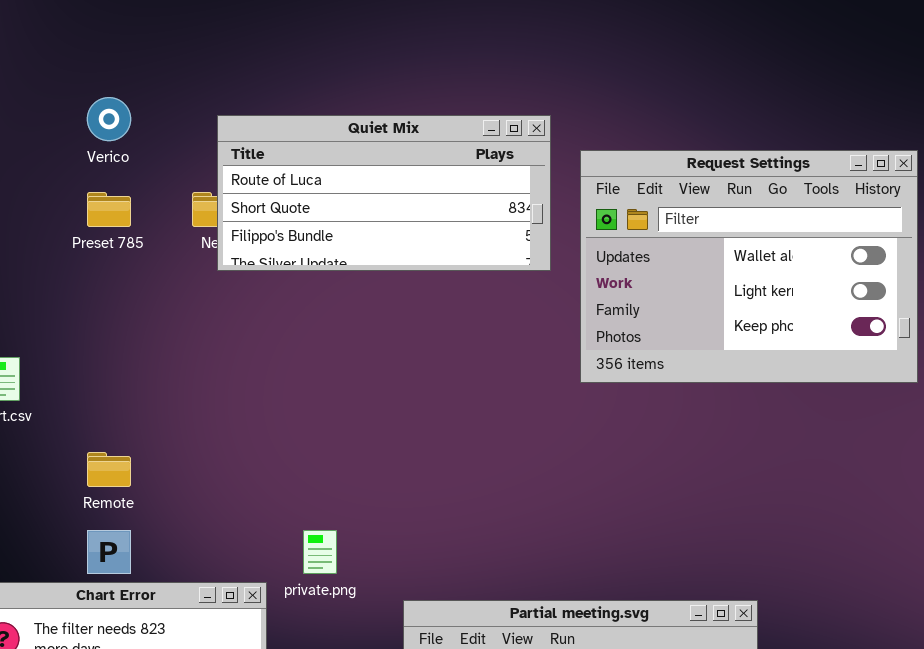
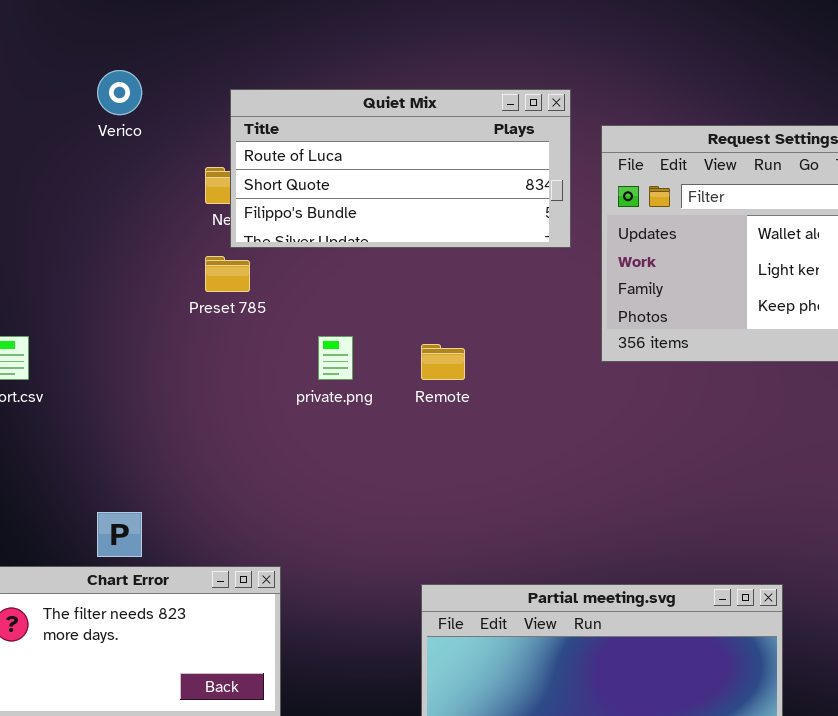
Preset 785: [87,192,131,227] -> [205,256,250,292], moved
Remote: [87,452,131,487] -> [421,344,465,380], moved
private.png: [303,530,337,574] -> [318,336,353,380], moved

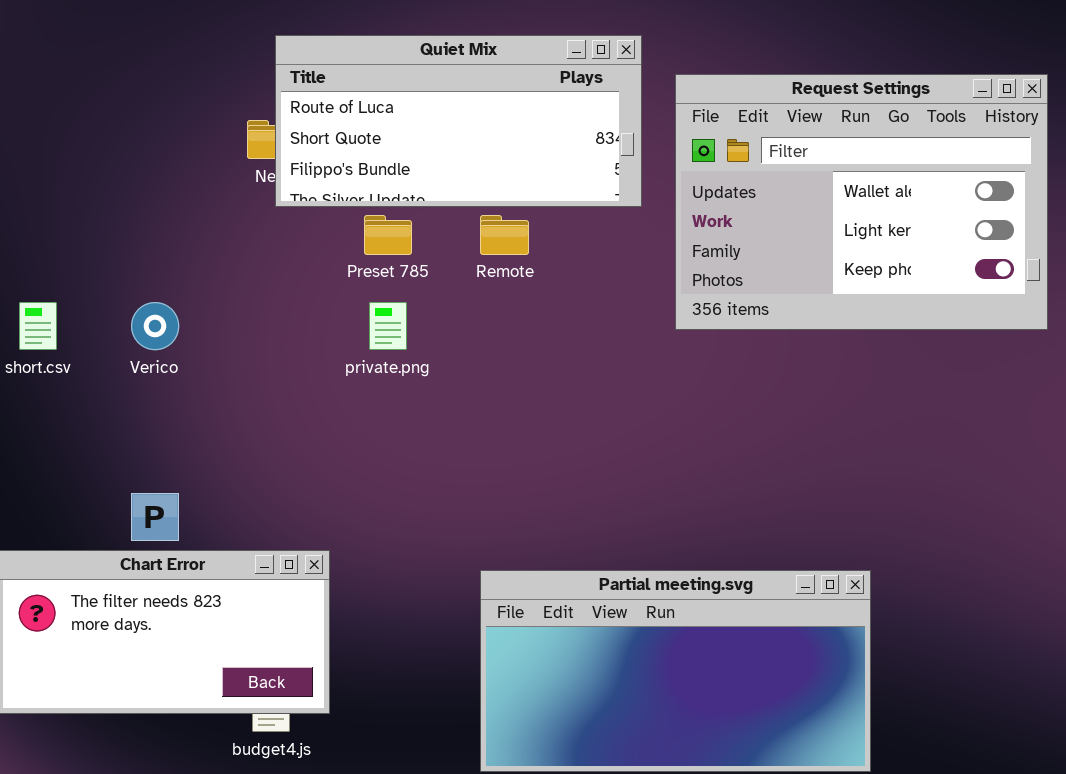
Verico: [97,70,142,115] -> [131,302,179,350], moved
Preset 785: [205,256,250,292] -> [364,215,412,255], moved
Remote: [421,344,465,380] -> [480,215,529,255], moved

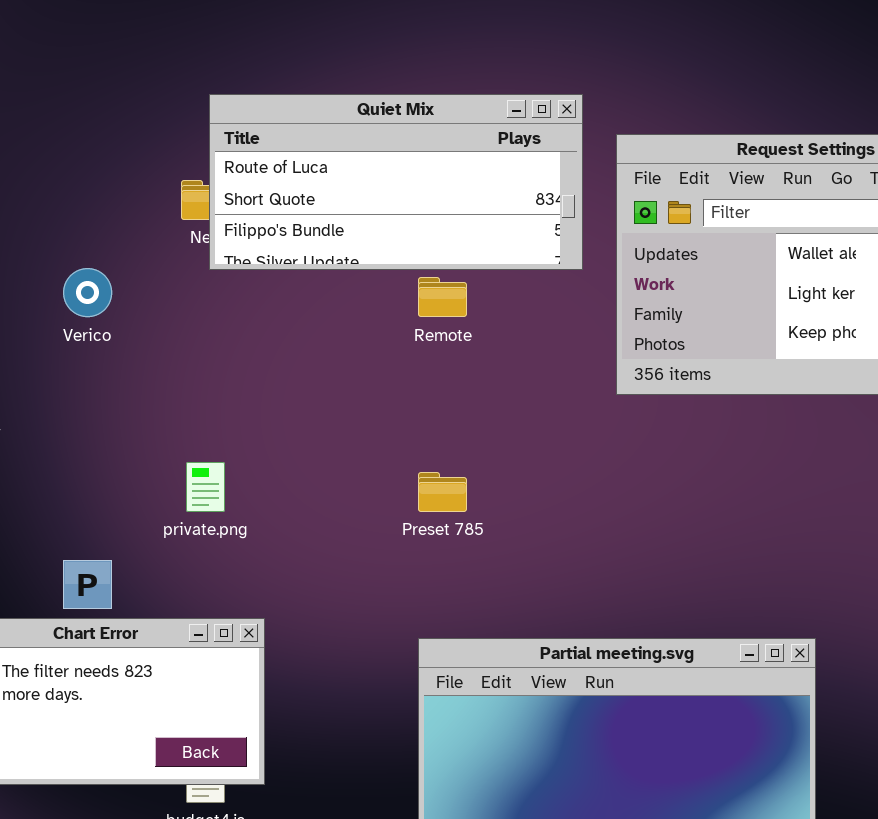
Preset 785: [364,215,412,255] -> [418,472,467,512], moved
Verico: [131,302,179,350] -> [63,268,112,317], moved
private.png: [369,302,407,350] -> [186,462,225,512], moved

